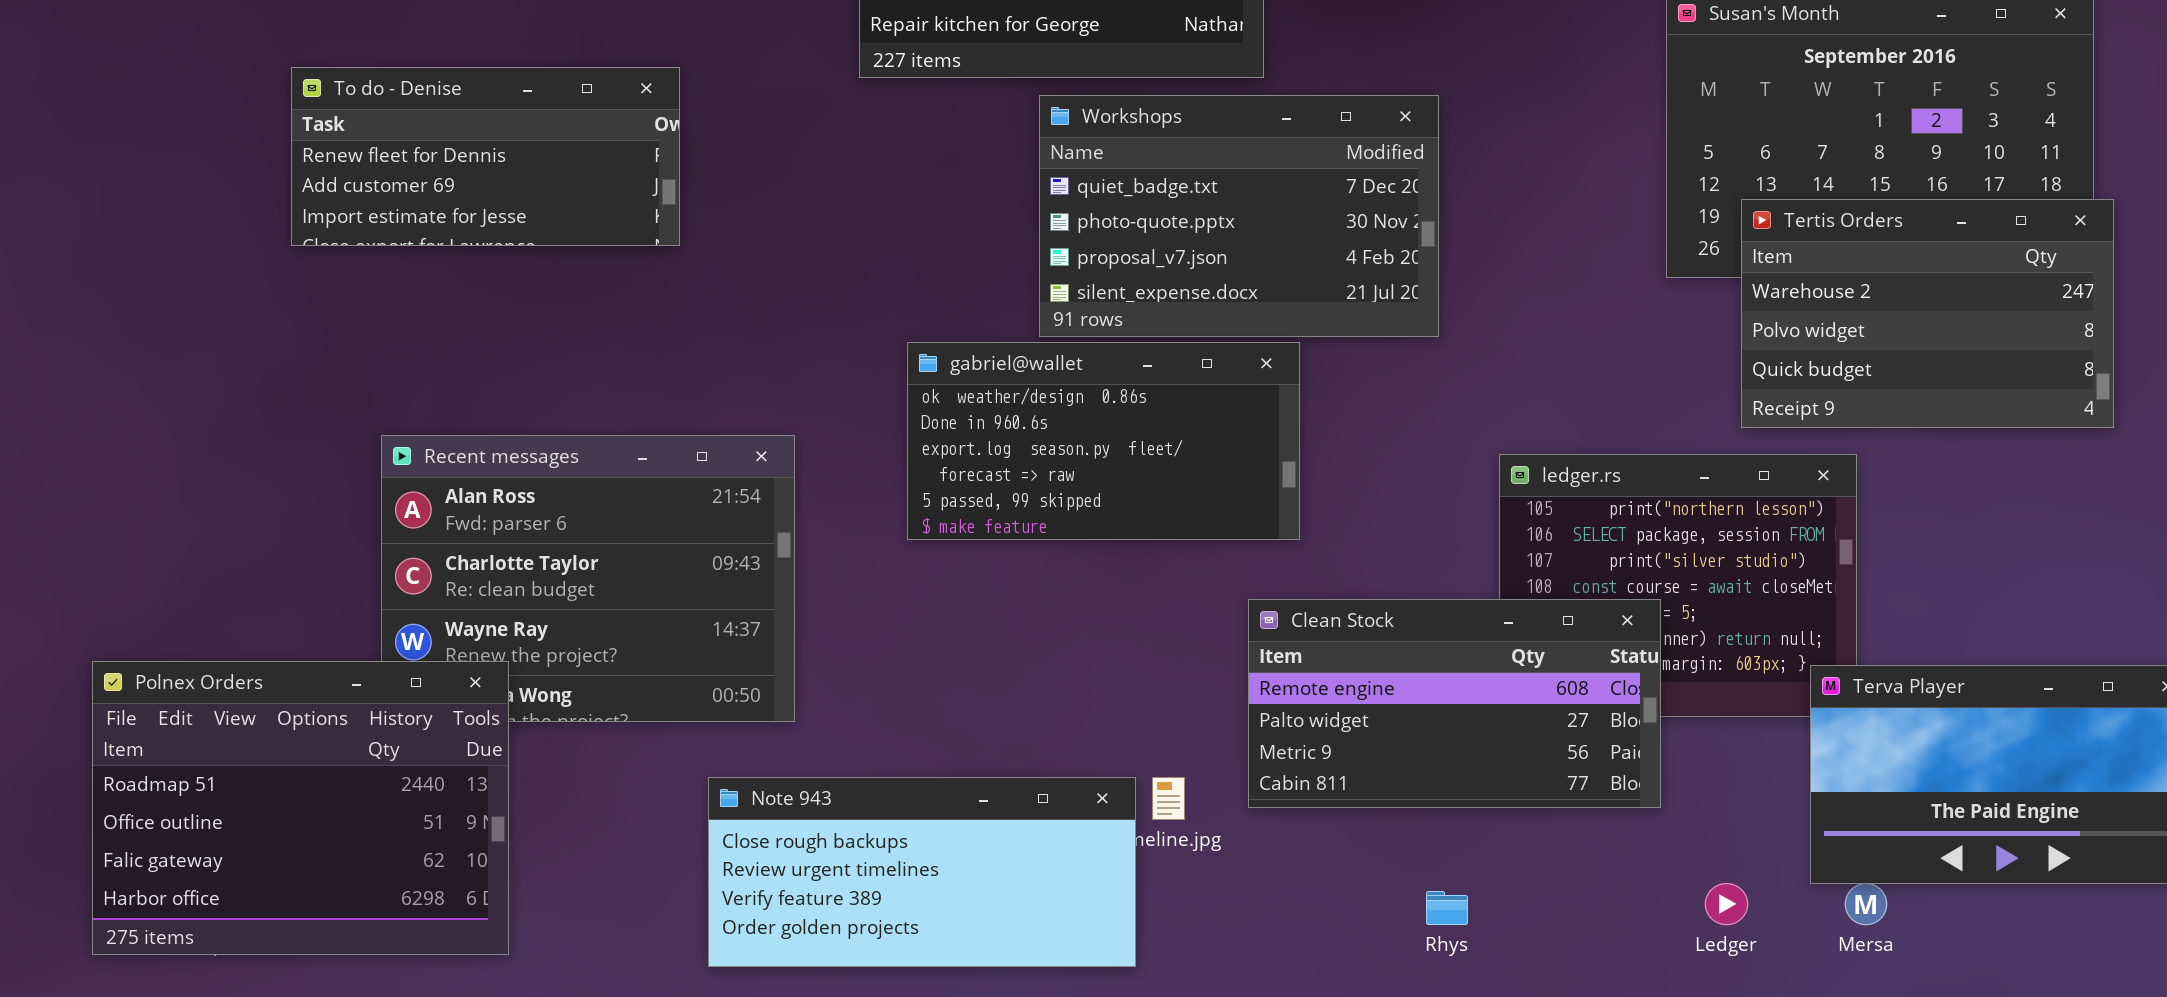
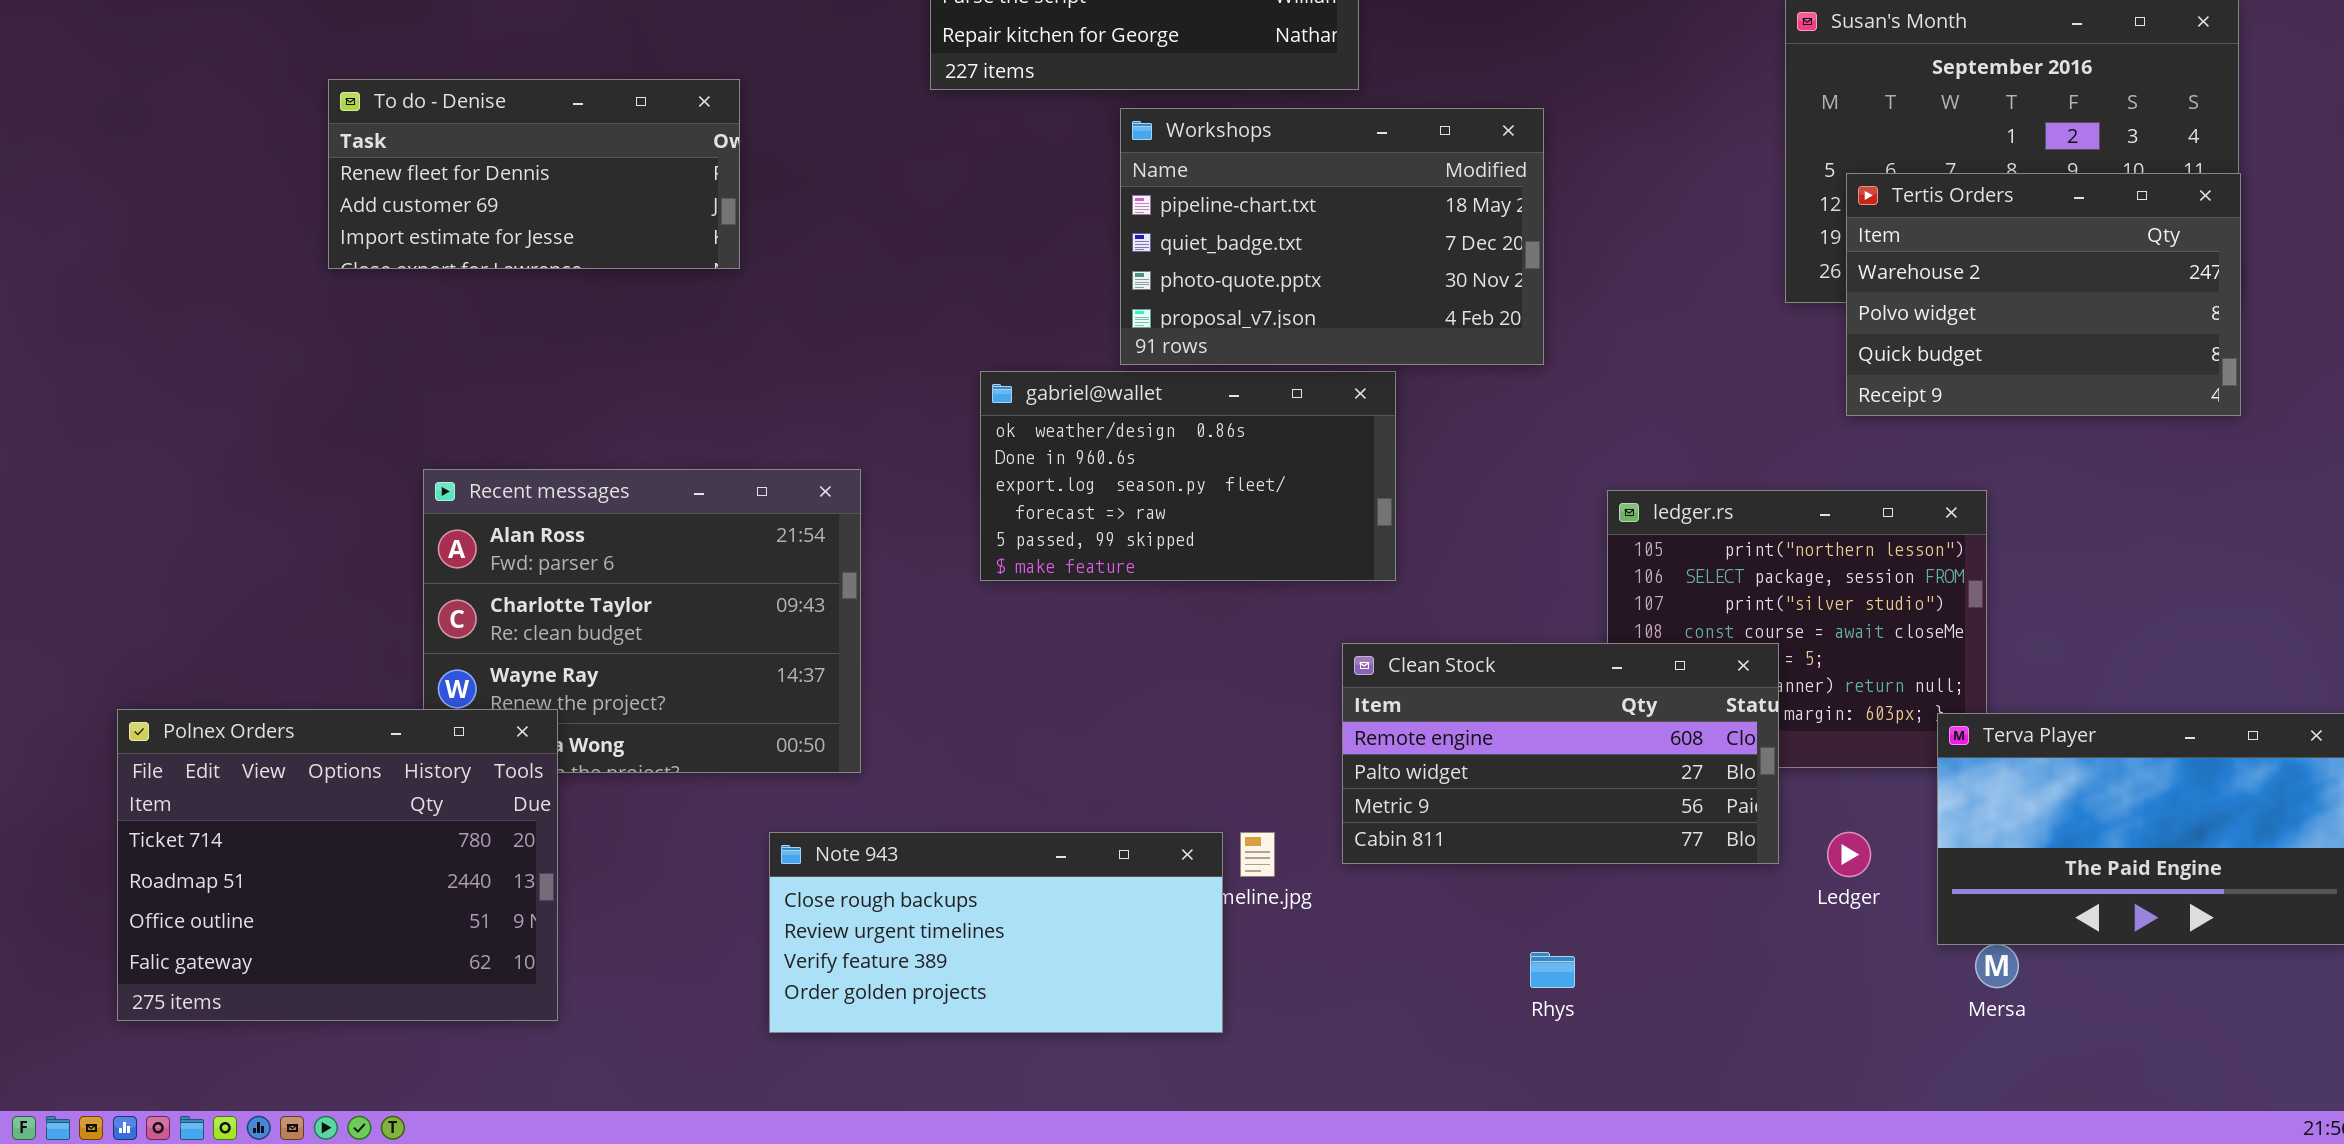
Workshops: [1039,95,1439,337] -> [1120,108,1544,365], scrolled up 1 row
Tertis Orders: [1741,199,2114,428] -> [1846,173,2241,416], moved
Polnex Orders: [92,661,509,955] -> [117,709,558,1021], scrolled up 1 row
Ledger: [1705,883,1748,925] -> [1827,832,1871,877], moved

